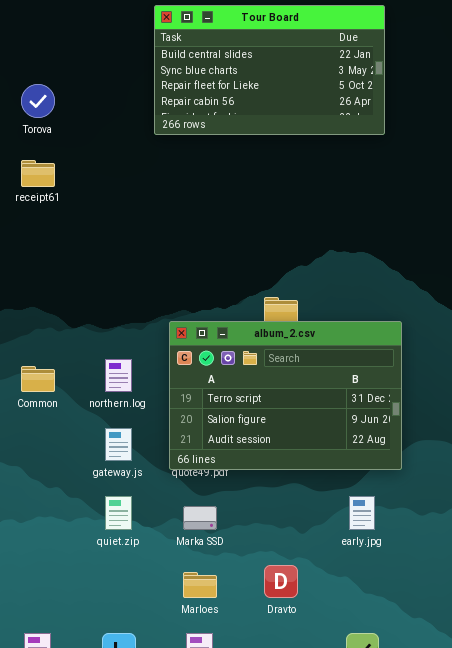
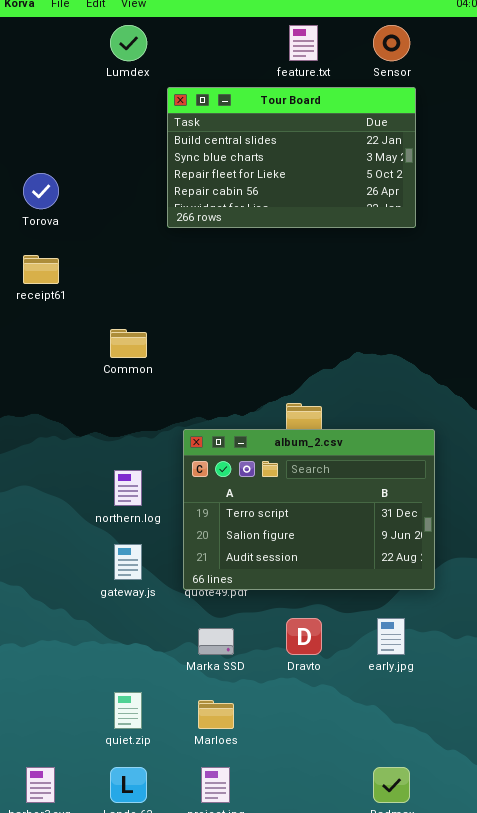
Common: [21,366,55,392] -> [110,329,147,358], moved
quiet.zip: [105,496,132,530] -> [114,692,142,729], moved
Dravto: [264,565,298,598] -> [286,618,322,655], moved

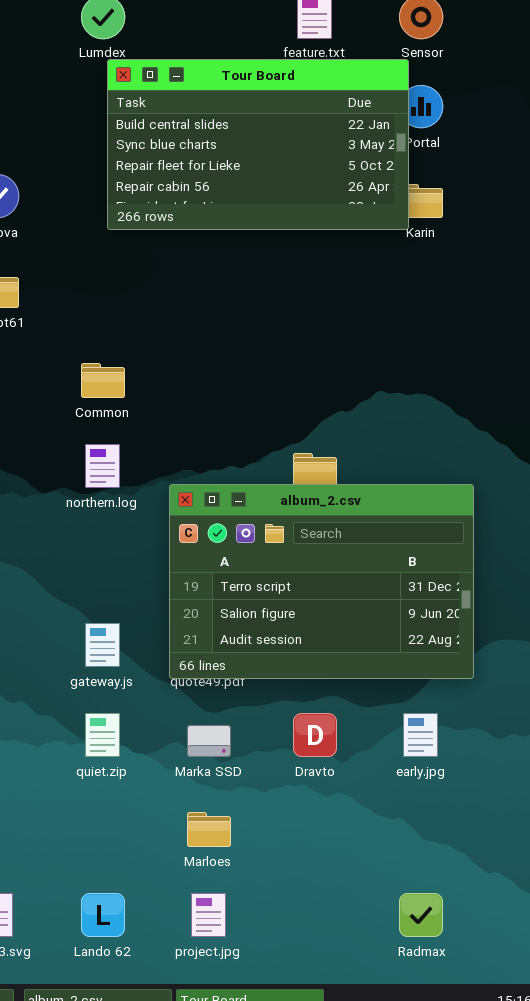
Tour Board: [167,87,416,228] -> [107,59,409,230], moved
northern.log: [114,470,142,506] -> [85,444,120,488], moved
quiet.zip: [114,692,142,729] -> [85,713,120,757], moved

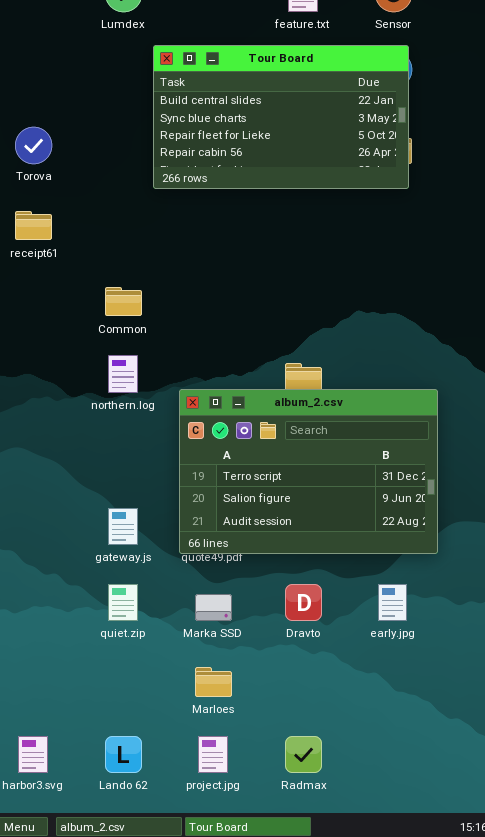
Tour Board: [107,59,409,230] -> [153,45,409,189], moved
Radmax: [399,893,443,937] -> [285,736,322,773], moved

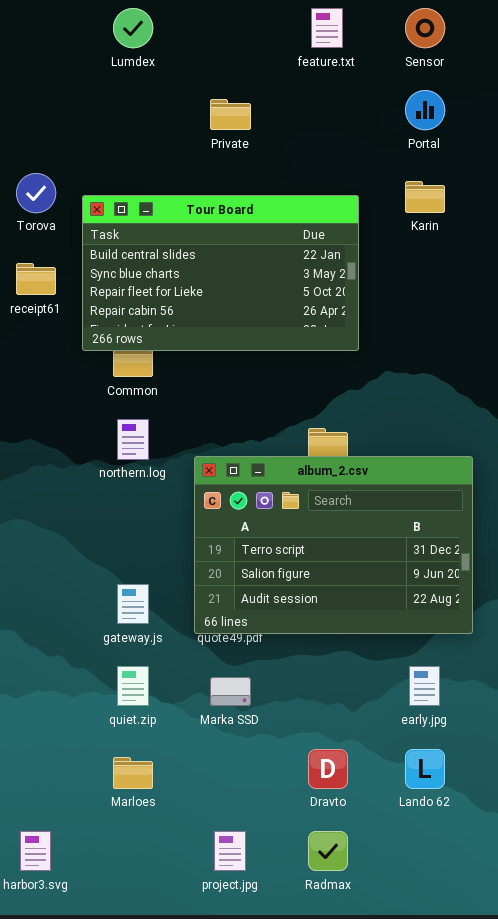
Tour Board: [153,45,409,189] -> [82,195,359,351], moved
Dravto: [285,584,322,621] -> [308,749,348,789], moved
Marloes: [195,667,232,697] -> [113,757,153,789], moved
Lando 62: [105,736,142,773] -> [405,749,445,789], moved

